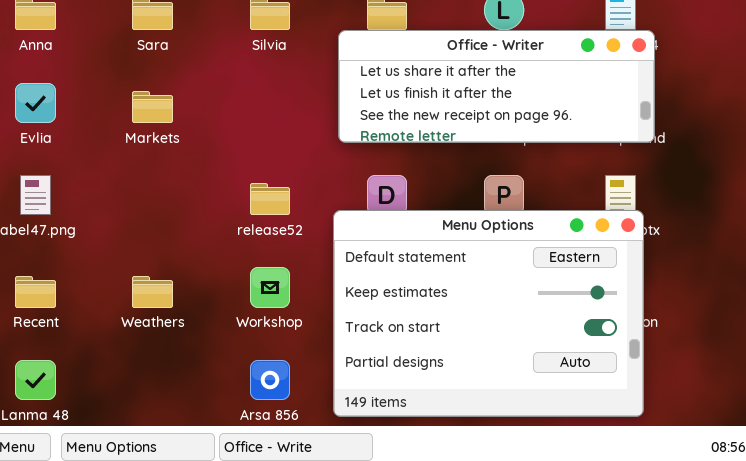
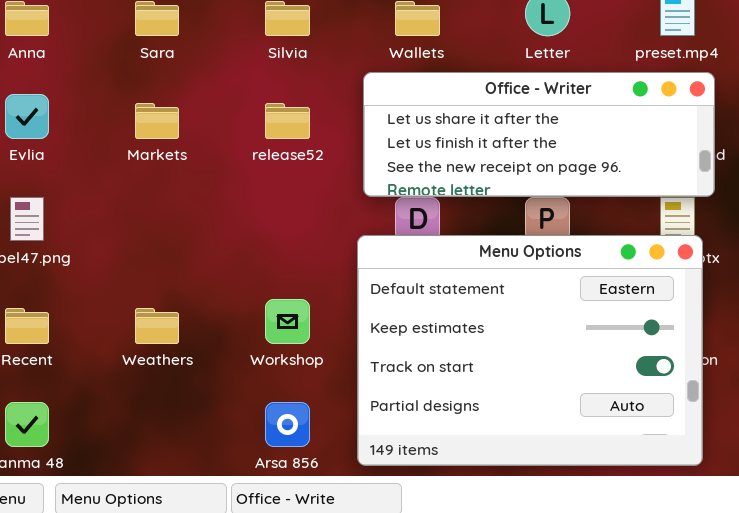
Office - Writer: [338,30,655,143] -> [363,72,715,197], moved
release52: [250,183,290,215] -> [265,103,310,139], moved

